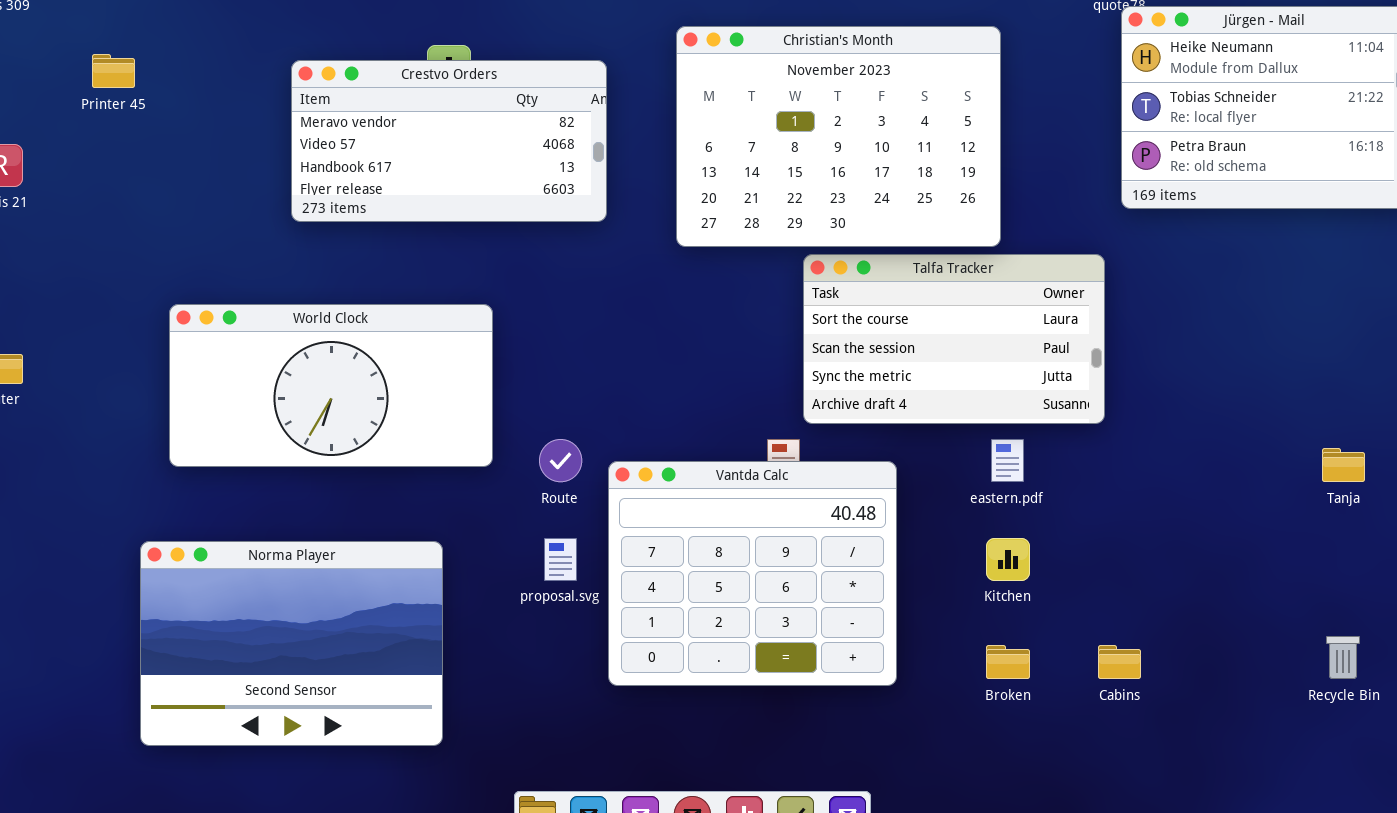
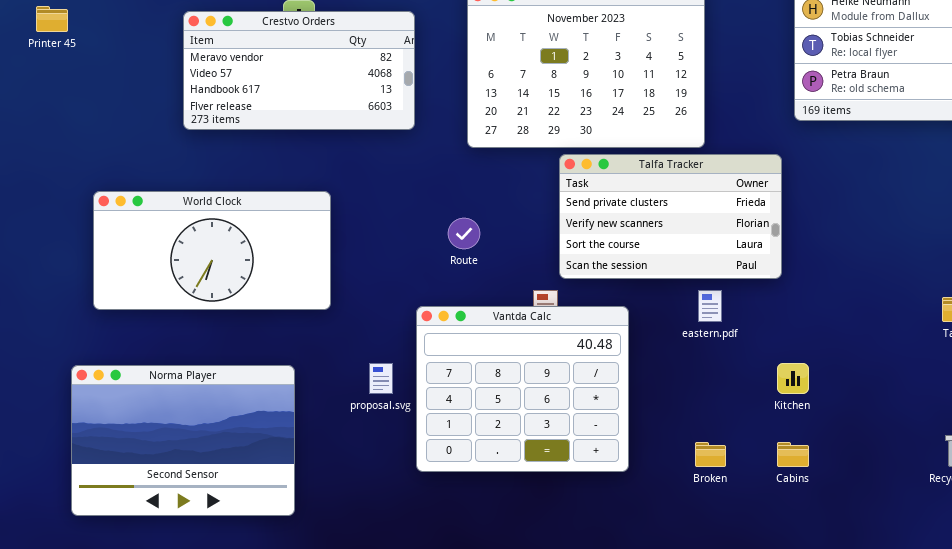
Talfa Tracker: [803,254,1105,424] -> [559,154,782,279], scrolled up 2 rows
Route: [539,439,582,482] -> [448,218,480,249], moved
Kitchen: [986,538,1030,581] -> [777,363,809,394], moved

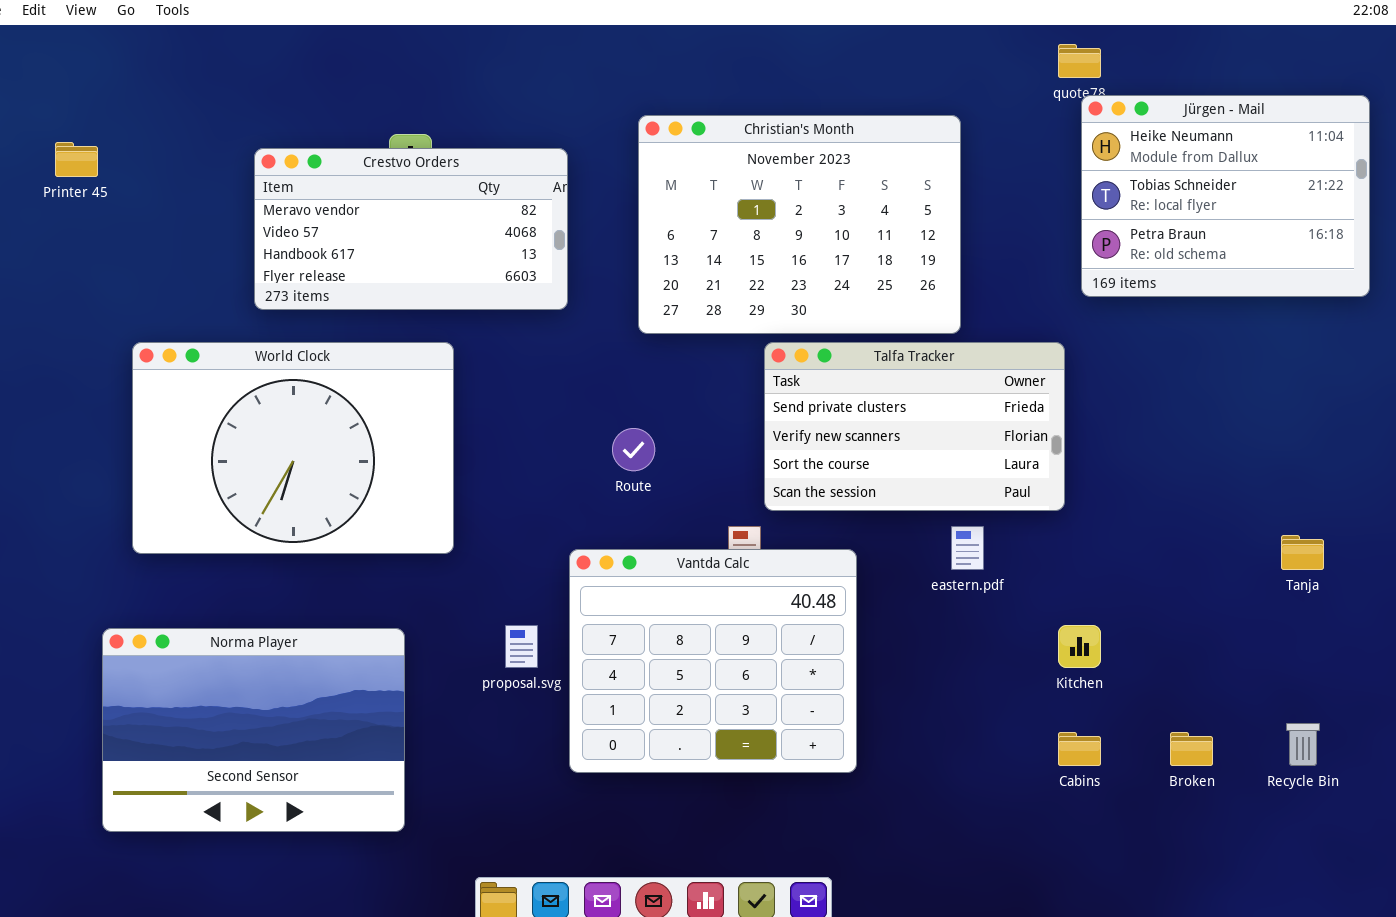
World Clock: [93,191,331,310] -> [132,342,454,554], resized
Broken: [695,442,726,467] -> [1170,732,1213,766], moved

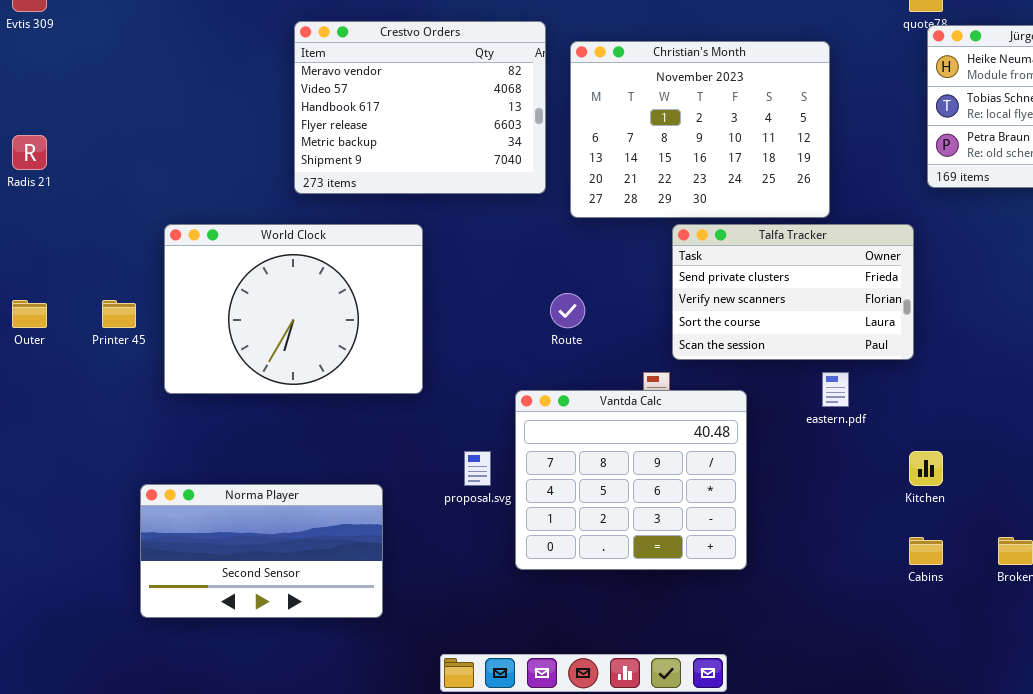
Printer 45: [55,142,98,177] -> [102,300,136,328], moved
Crestvo Orders: [254,148,568,310] -> [294,21,546,194], moved, resized
Norma Player: [102,628,405,832] -> [140,484,383,618], resized

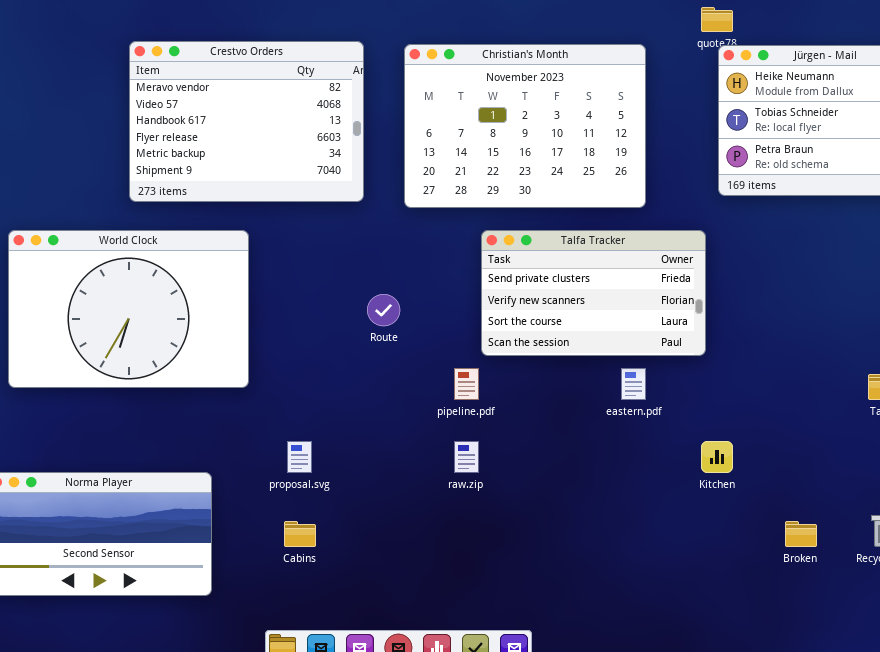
Christian's Month: [570,41,830,218] -> [404,44,646,208], moved
Vantda Calc: [515,390,747,570] -> none, closed
Cabins: [909,537,943,565] -> [284,521,316,547], moved

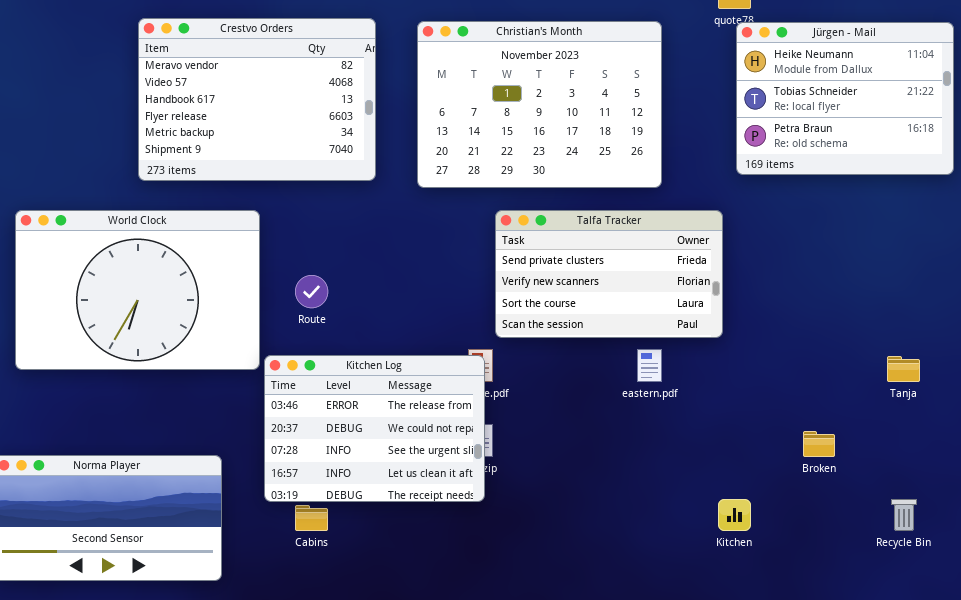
Route: [367,294,400,326] -> [295,275,328,308], moved
Kitchen Log: none -> [264,355,485,502], opened
Kitchen: [701,441,733,473] -> [718,499,751,531], moved
Broken: [785,521,817,547] -> [803,431,835,457], moved

